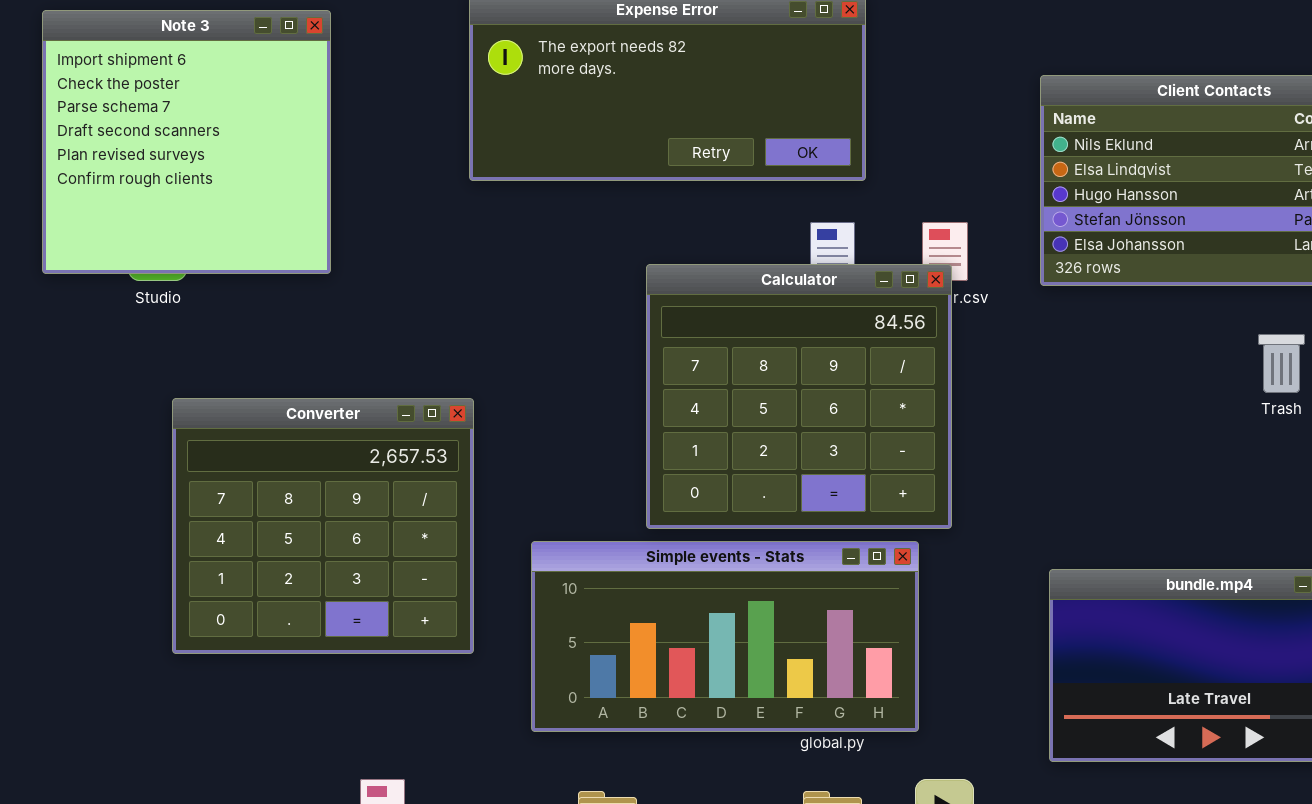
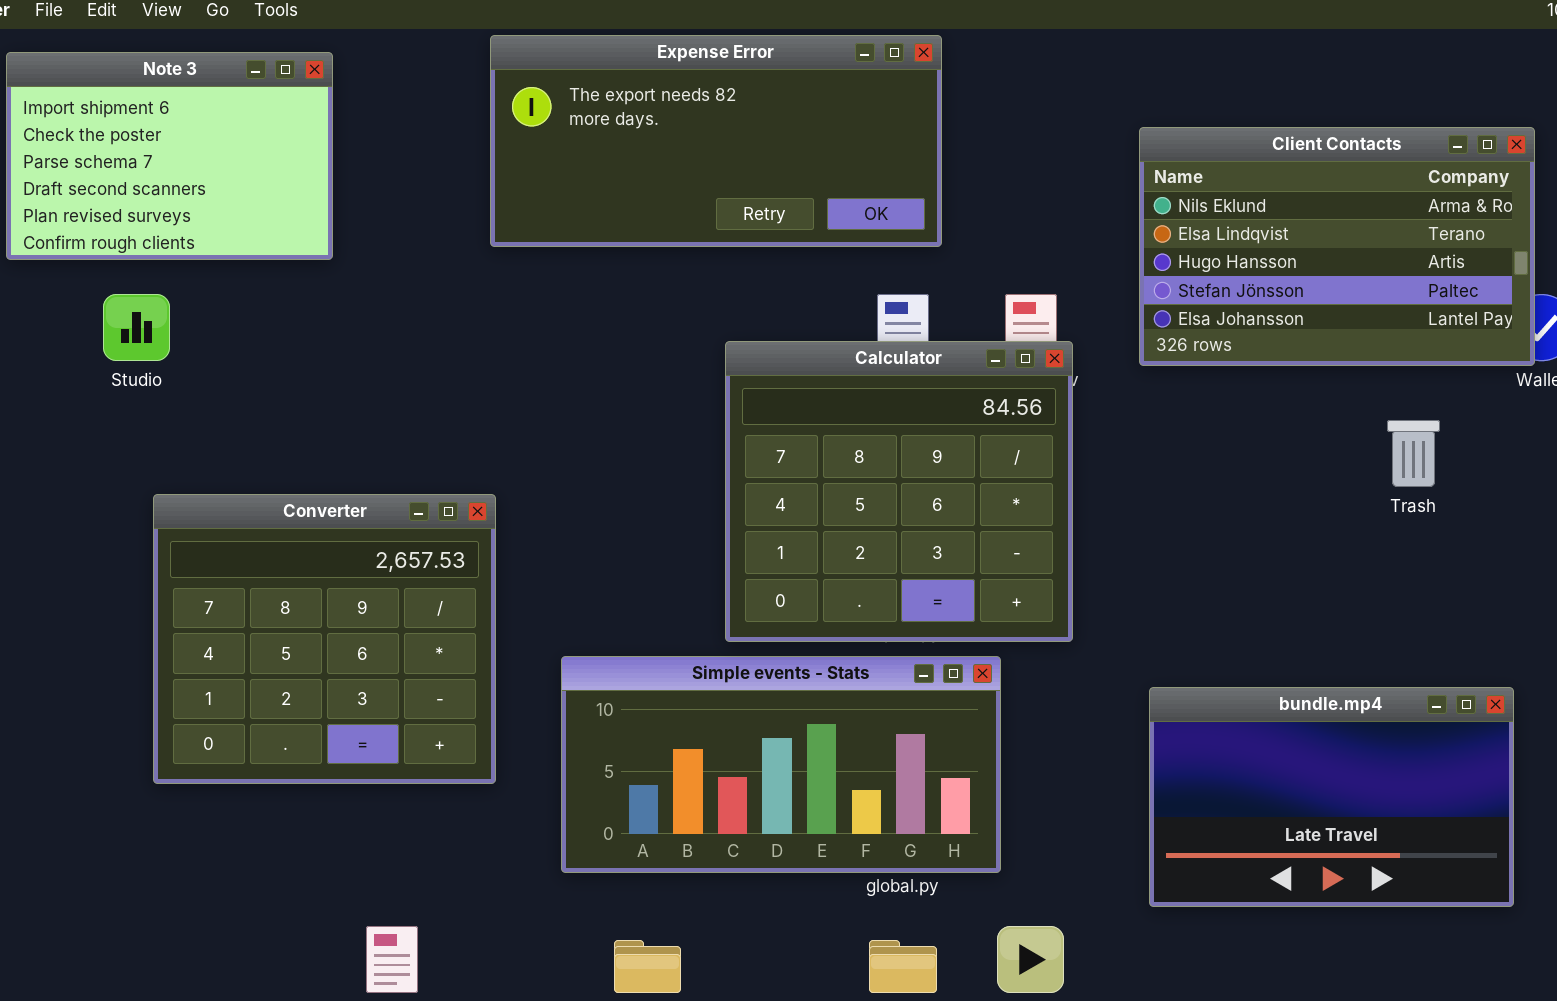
Note 3: [42,10,331,274] -> [6,52,333,260], resized
Calculator: [646,264,952,529] -> [725,341,1073,642], moved

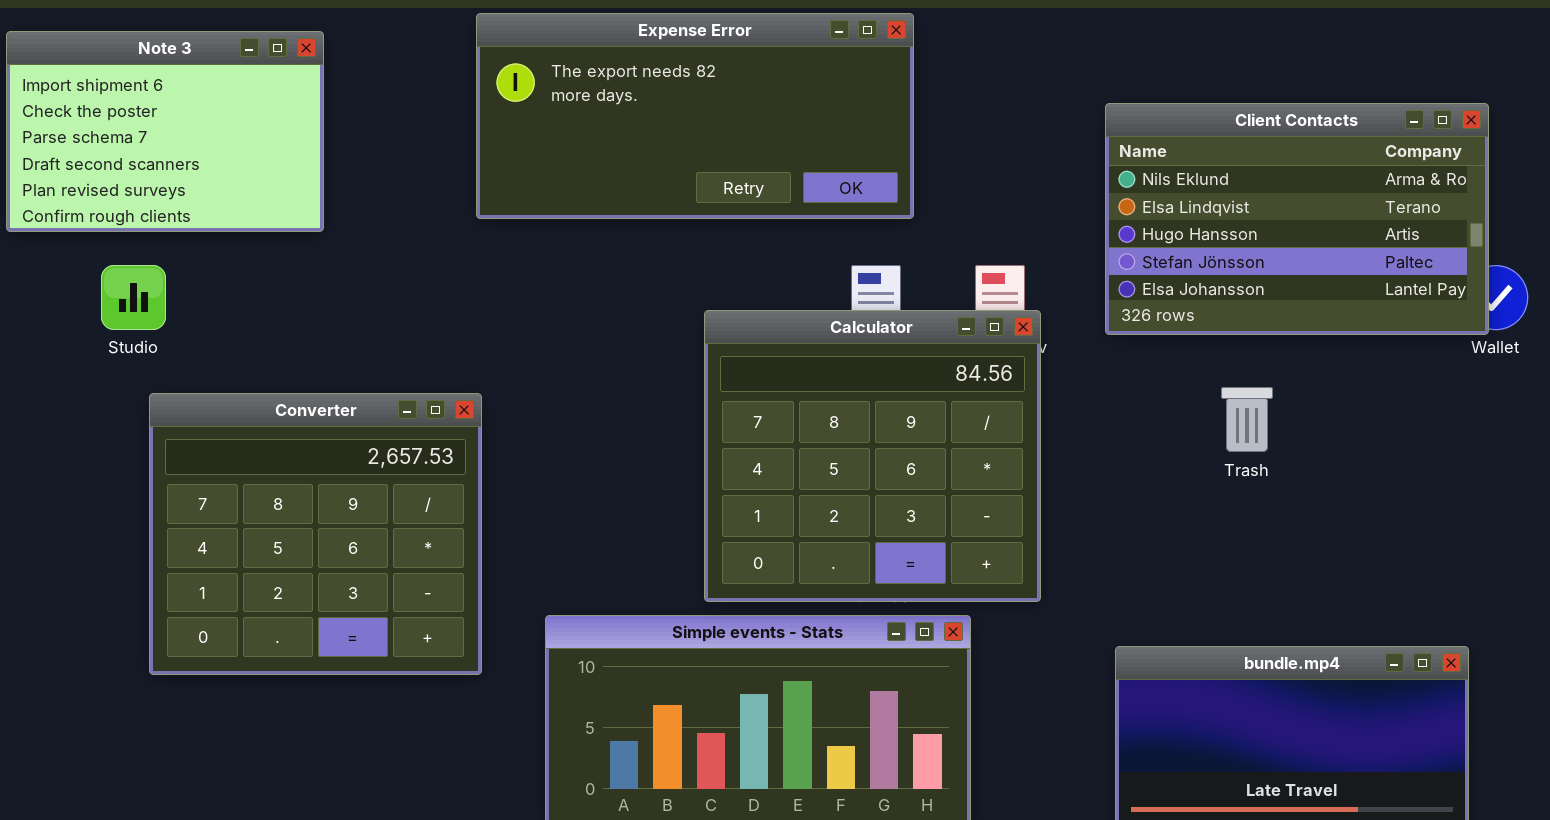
Trash: [1387,420,1440,487] -> [1221,387,1273,452], moved
Converter: [153,494,496,784] -> [149,393,482,675], moved

